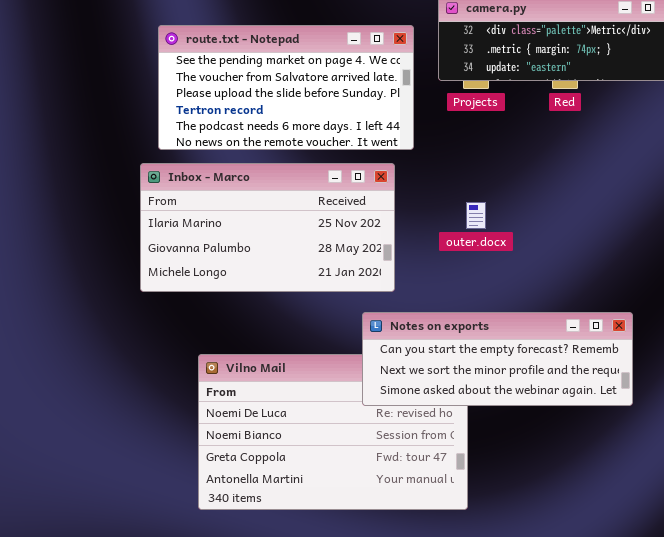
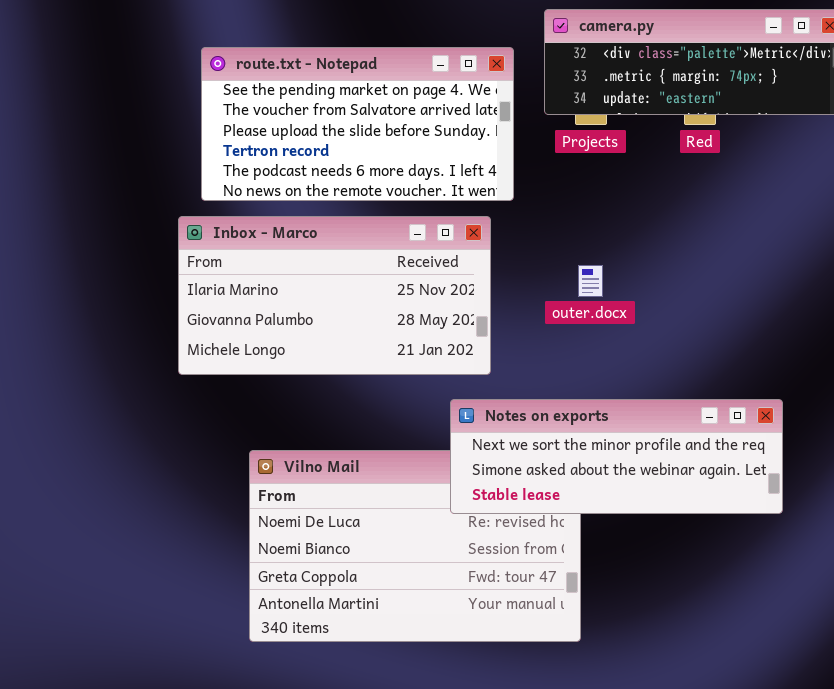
Notes on exports: [362,312,633,406] -> [450,399,783,514], scrolled down 1 row

